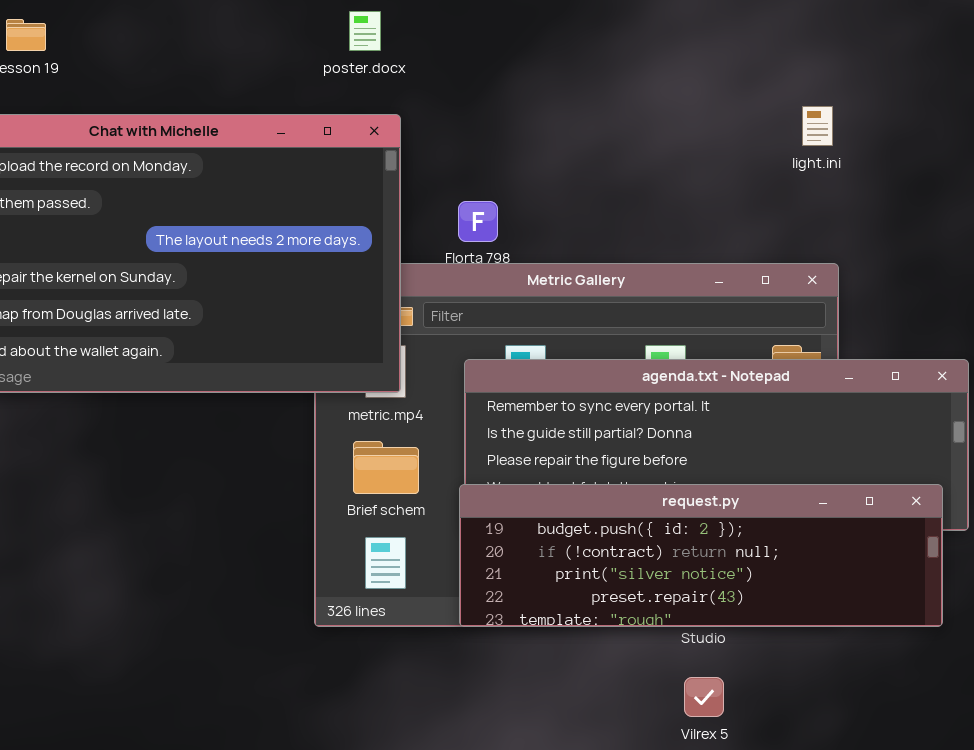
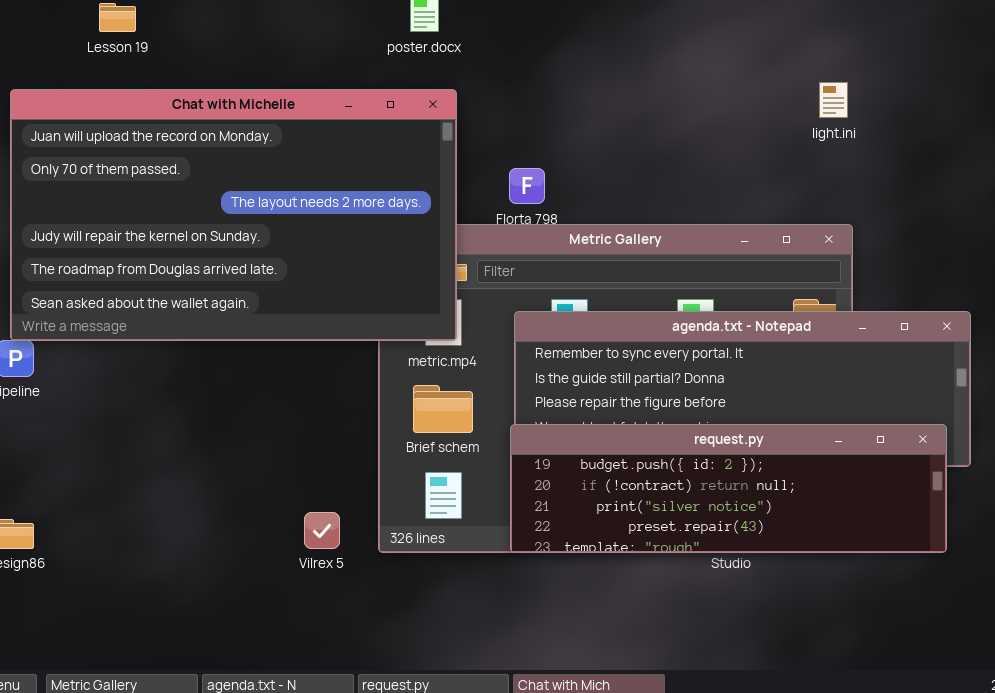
Vilrex 5: [684,677,724,717] -> [304,512,340,549], moved

